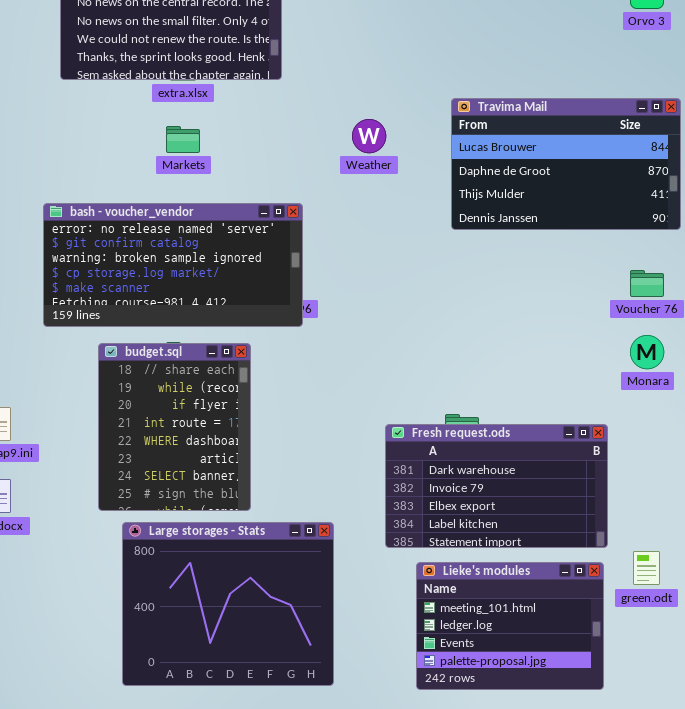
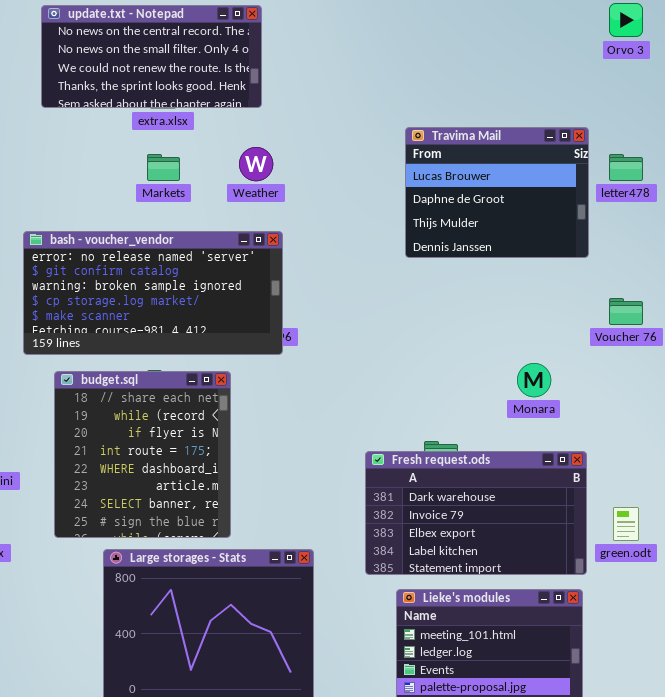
Travima Mail: [451,98,681,230] -> [405,127,589,258], moved, resized
Weather: [352,119,386,153] -> [239,147,273,181], moved
Monara: [630,335,664,369] -> [517,363,551,397], moved
budget.sql: [98,343,251,511] -> [54,371,231,538], resized
green.odt: [633,551,660,585] -> [613,507,639,541], moved

